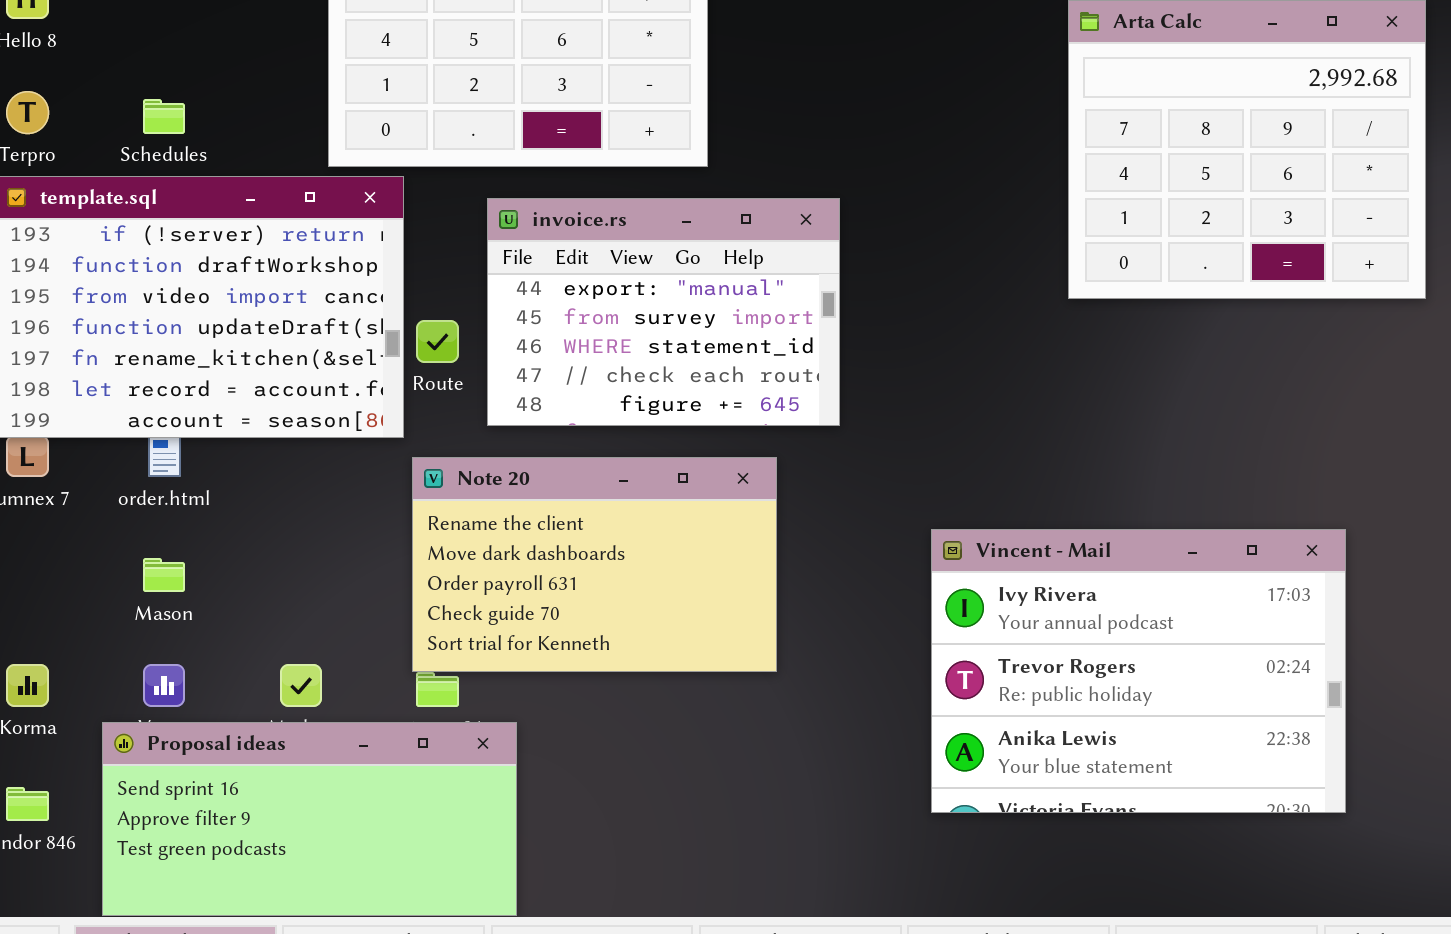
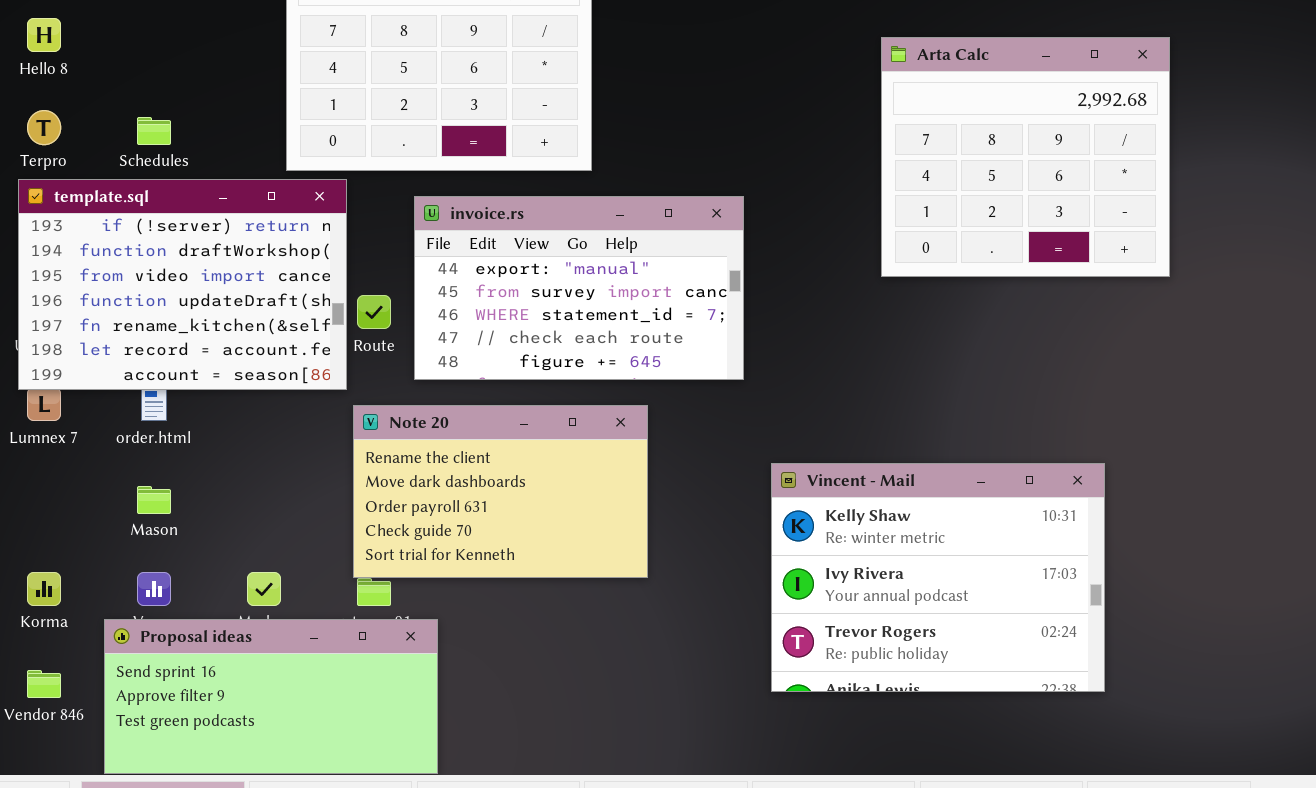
invoice.rs: [487,198,840,426] -> [414,196,744,380], resized
Vincent - Mail: [931,529,1346,813] -> [771,463,1105,692], scrolled up 1 row

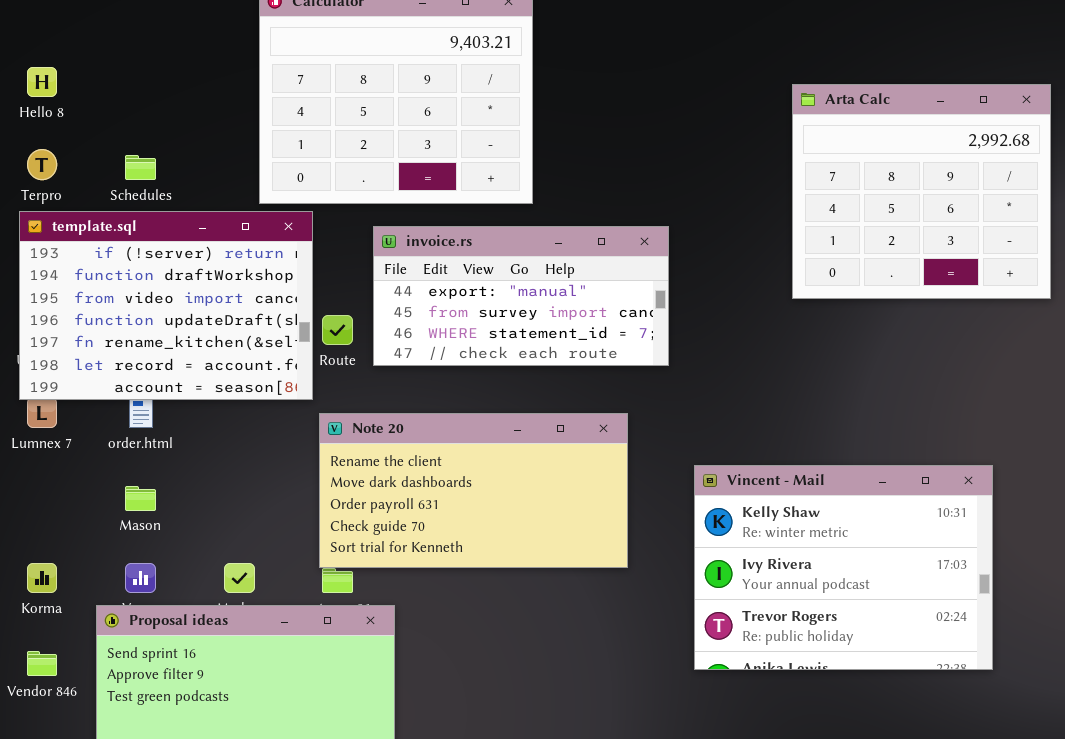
invoice.rs: [414,196,744,380] -> [373,226,669,366], resized
Note 20: [353,405,648,578] -> [319,413,628,568], resized

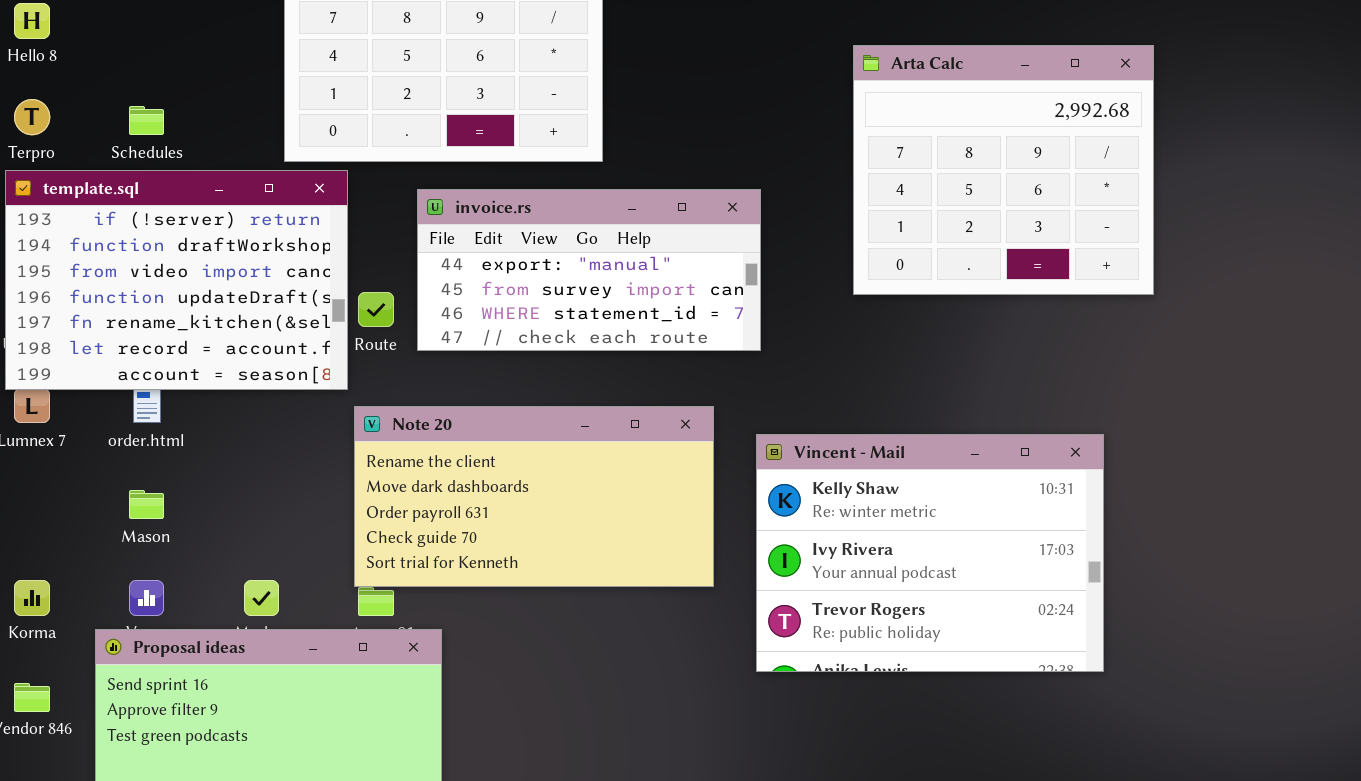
Arta Calc: [792,84,1051,299] -> [853,45,1154,295], moved
Vincent - Mail: [694,465,993,670] -> [756,434,1104,672], moved

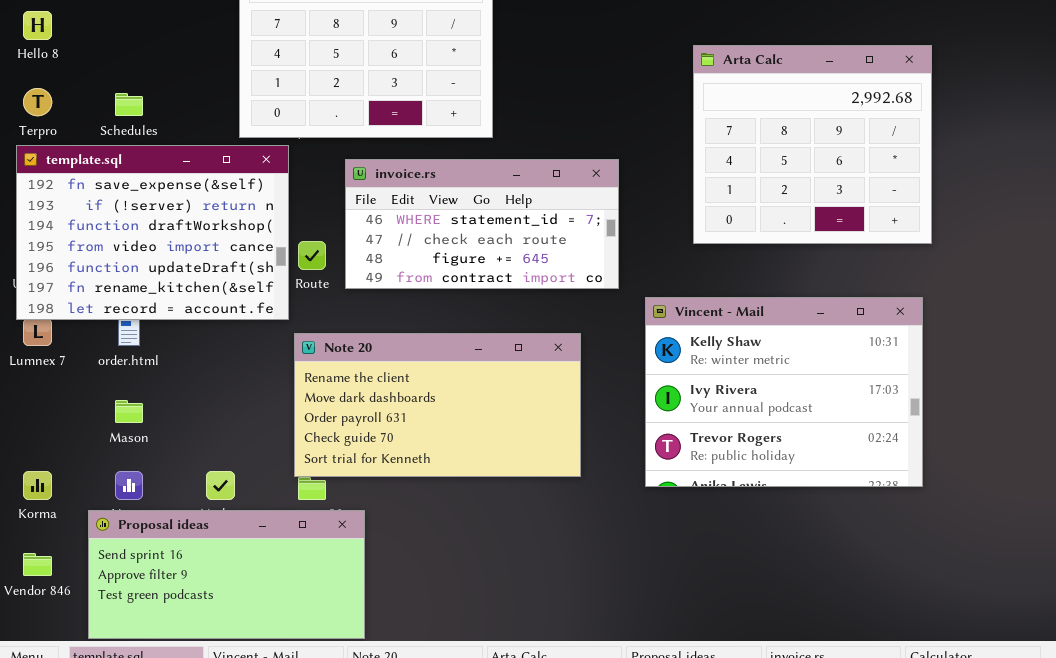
template.sql: [5,170,348,390] -> [16,145,289,320], scrolled up 1 row
invoice.rs: [417,189,761,351] -> [345,159,619,289], scrolled down 2 rows
Vincent - Mail: [756,434,1104,672] -> [645,297,923,487], moved

